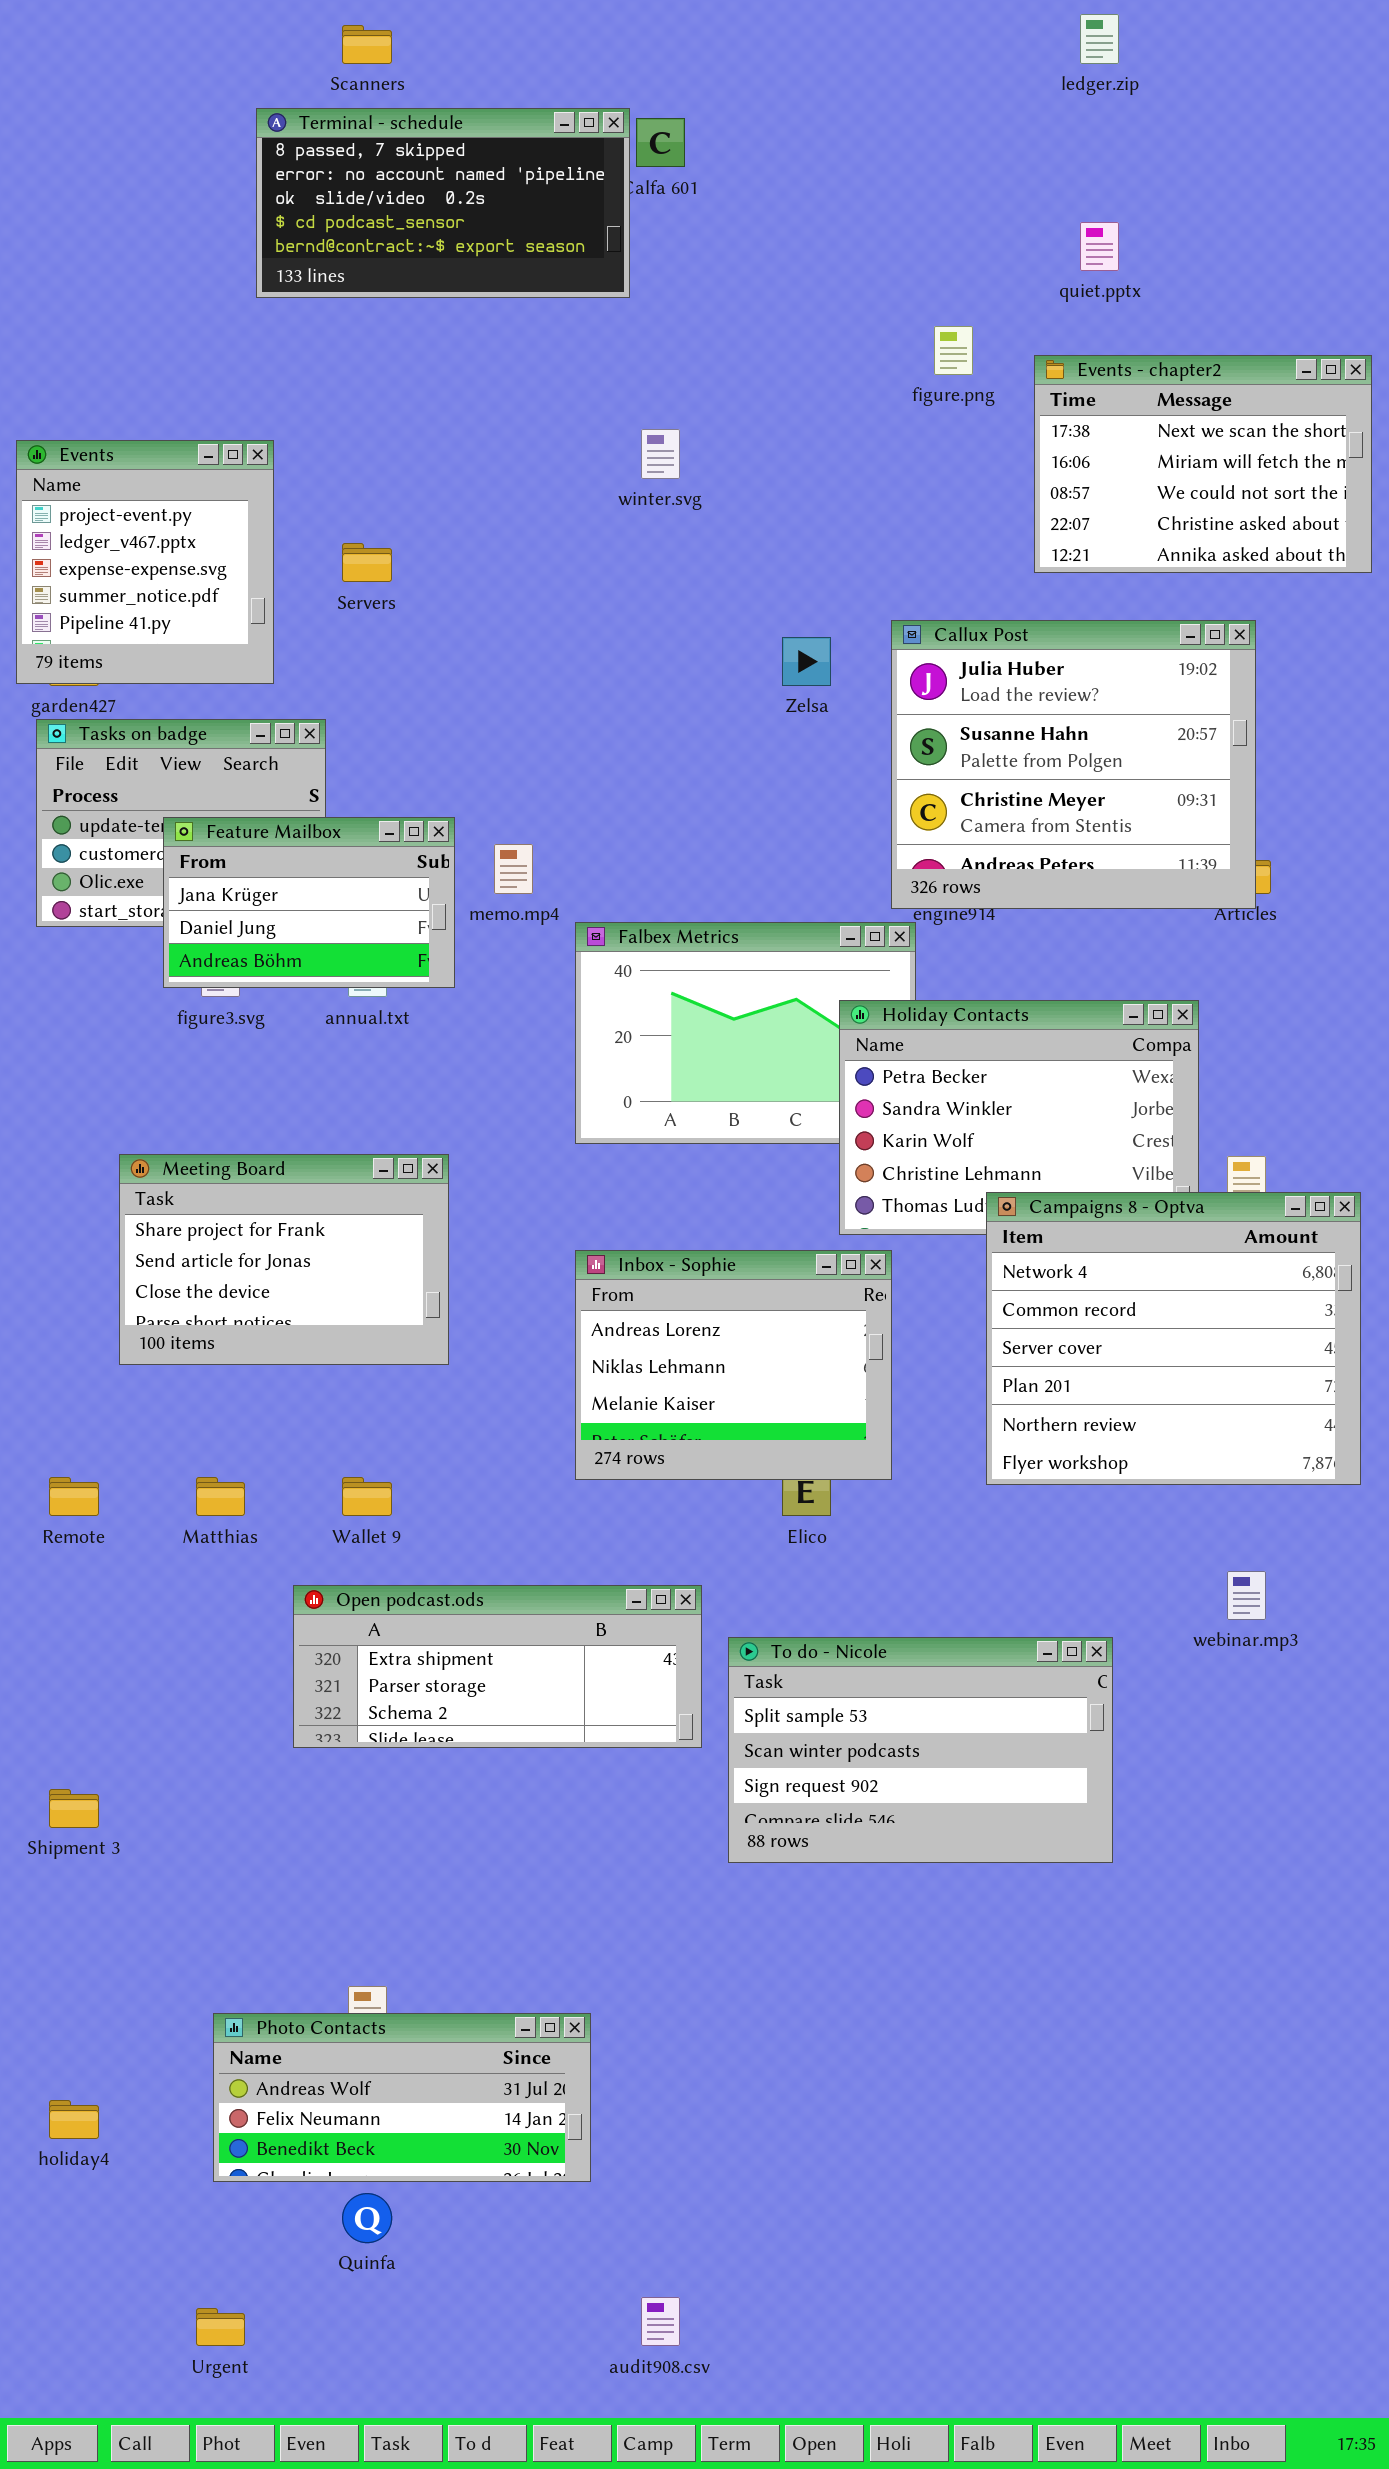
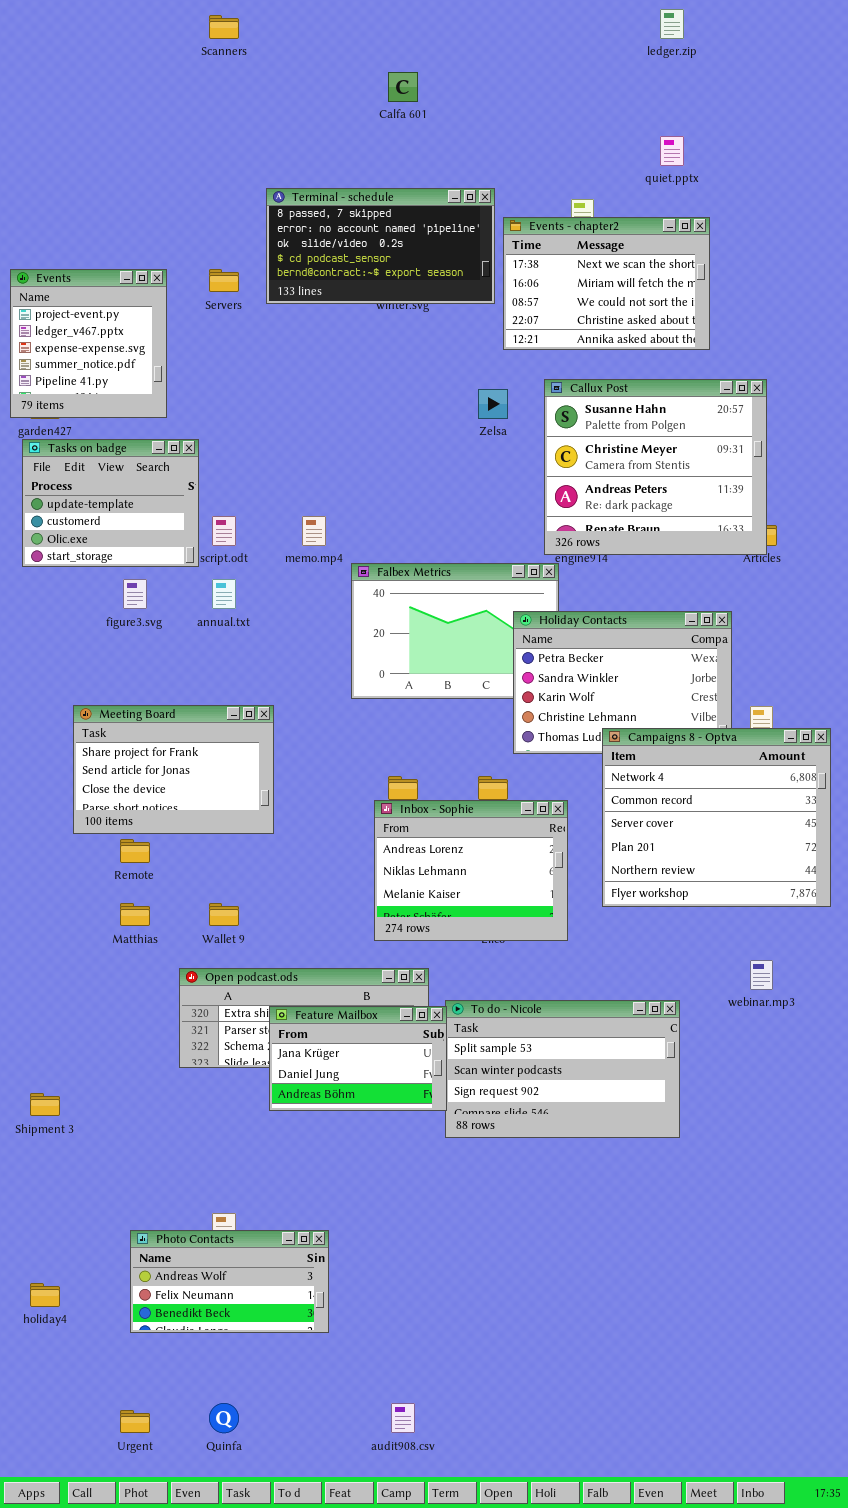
Terminal - schedule: [256,108,630,298] -> [266,188,495,304], moved
Events - chapter2: [1034,355,1372,573] -> [503,217,710,350], moved
Servers: [342,543,392,582] -> [209,269,239,292], moved
Callux Post: [891,620,1256,909] -> [544,379,767,555], scrolled down 1 row
Feature Mailbox: [163,817,455,988] -> [269,1006,447,1111], moved
Inbox - Sophie: [575,1250,892,1480] -> [374,800,568,941], moved
Remote: [49,1477,99,1516] -> [120,839,150,863], moved
Photo Contacts: [213,2013,591,2182] -> [130,1230,329,1333], resized
Quinfa: [342,2193,392,2243] -> [209,1403,239,1433], moved

